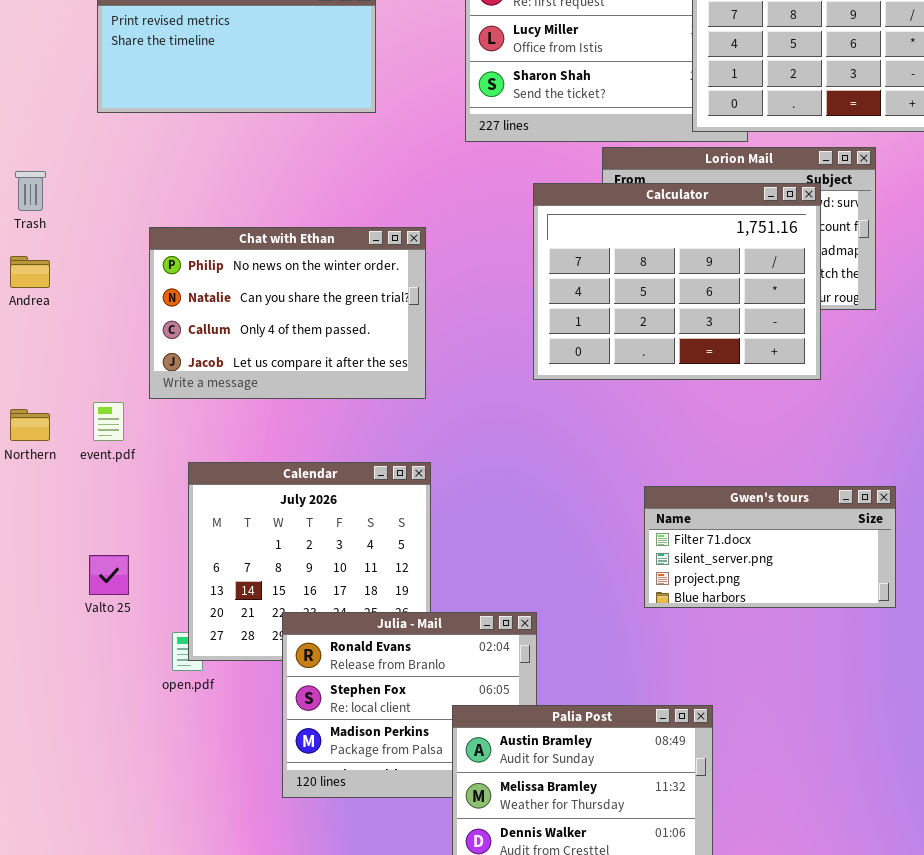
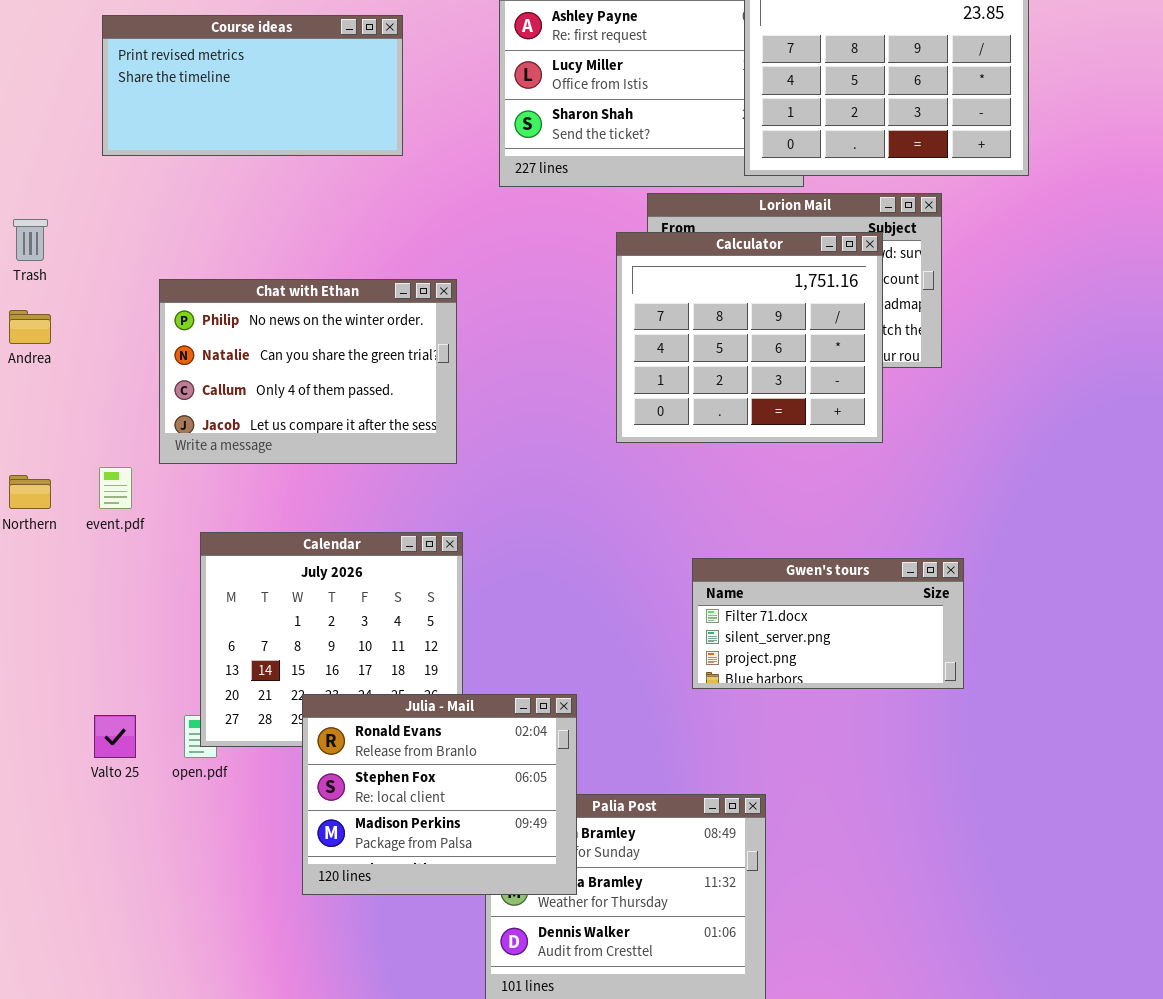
Calculator: [533,183,821,380] -> [616,232,883,443], resized
Valto 25: [89,555,129,595] -> [94,715,136,758], moved
Julia - Mail: [282,612,537,798] -> [302,694,577,895], raised

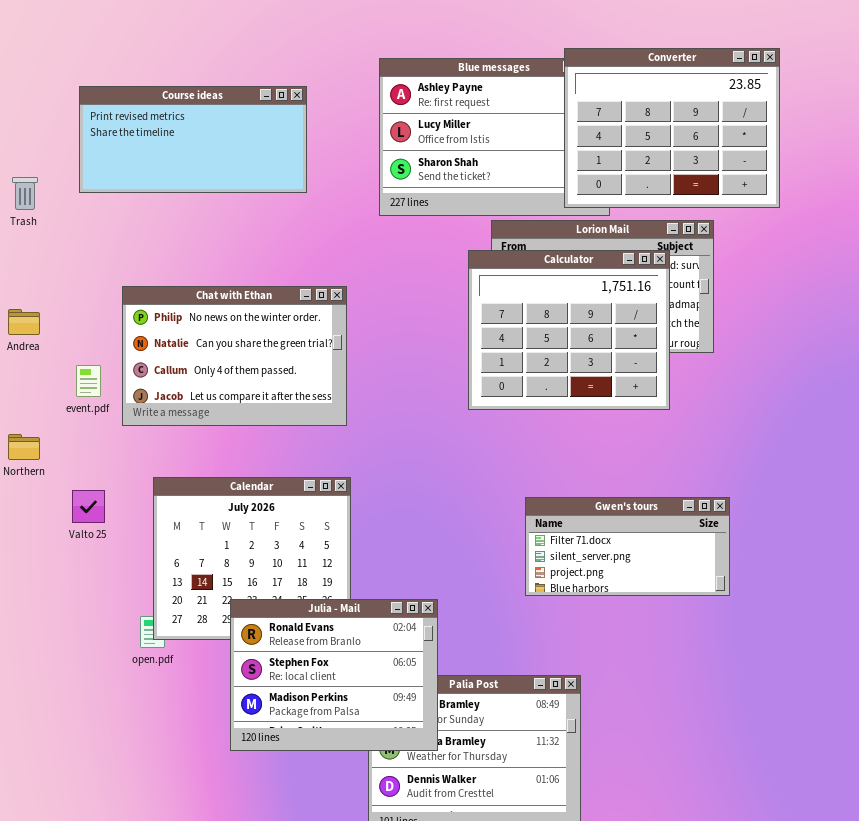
Trash: [13,219,48,261] -> [12,177,38,210], moved
event.pdf: [99,467,132,509] -> [76,365,101,397], moved
Valto 25: [94,715,136,758] -> [72,490,105,523], moved

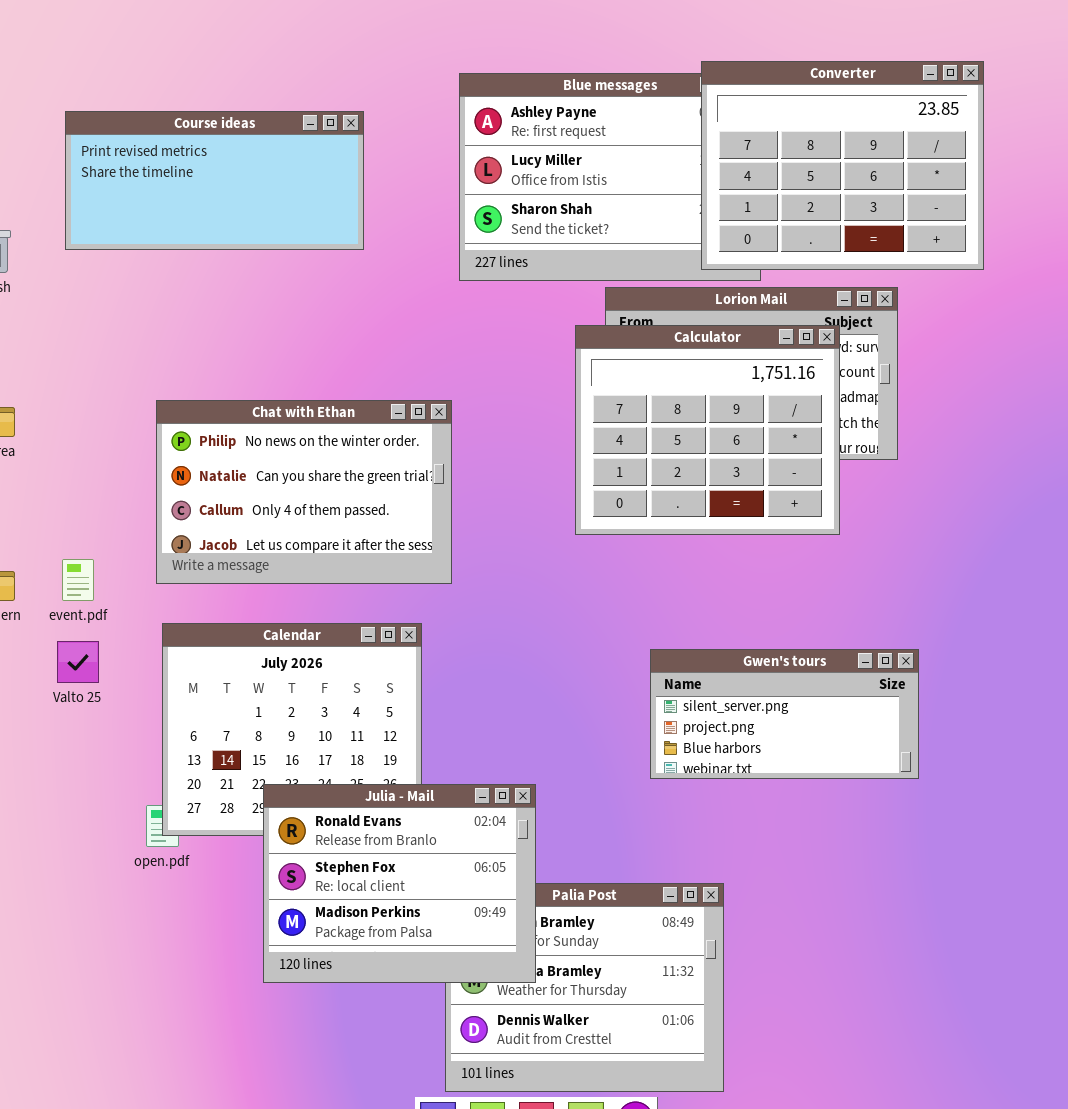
Chat with Ethan: [122,286,347,426] -> [156,400,452,584], moved
event.pdf: [76,365,101,397] -> [62,559,94,601], moved
Gwen's tours: [525,497,730,596] -> [650,649,919,779], scrolled down 1 row

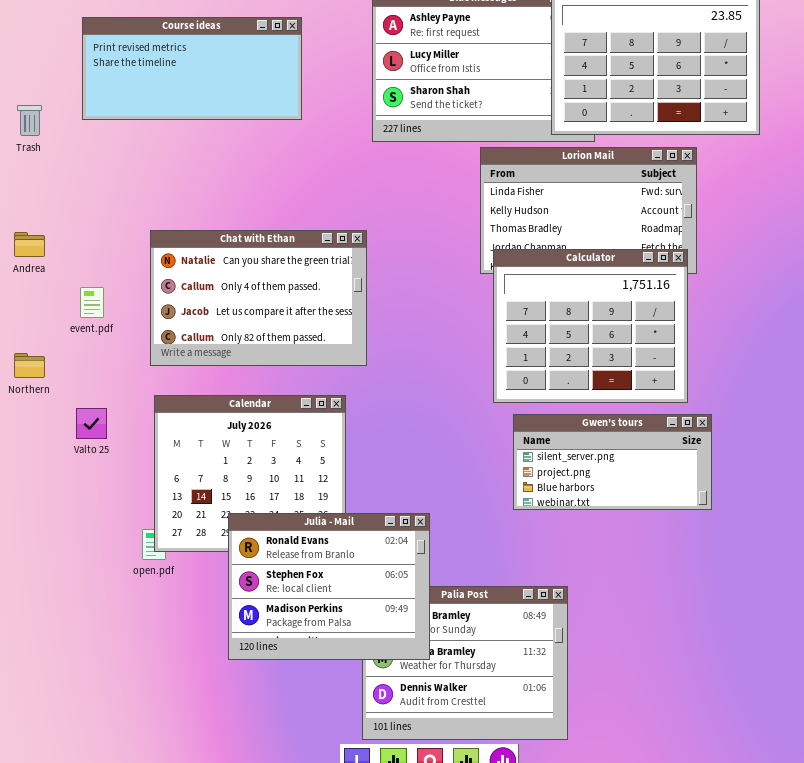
Calculator: [575,325,840,535] -> [493,249,688,403], moved
Chat with Ethan: [156,400,452,584] -> [150,230,367,366], scrolled down 1 row
event.pdf: [62,559,94,601] -> [80,287,104,318], moved

